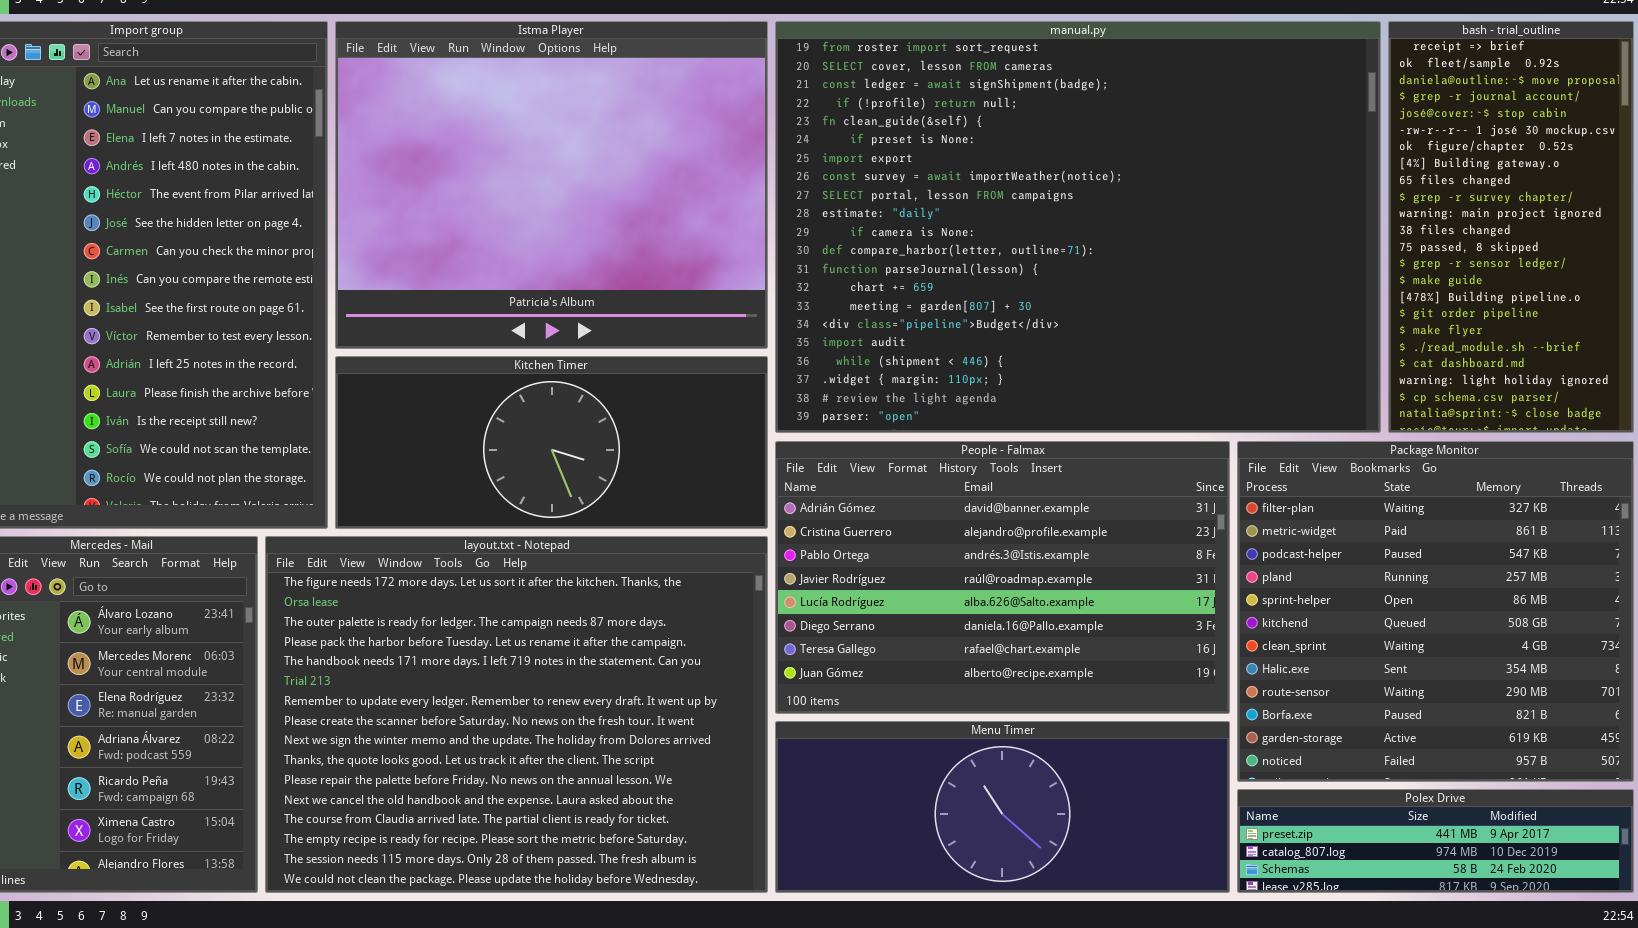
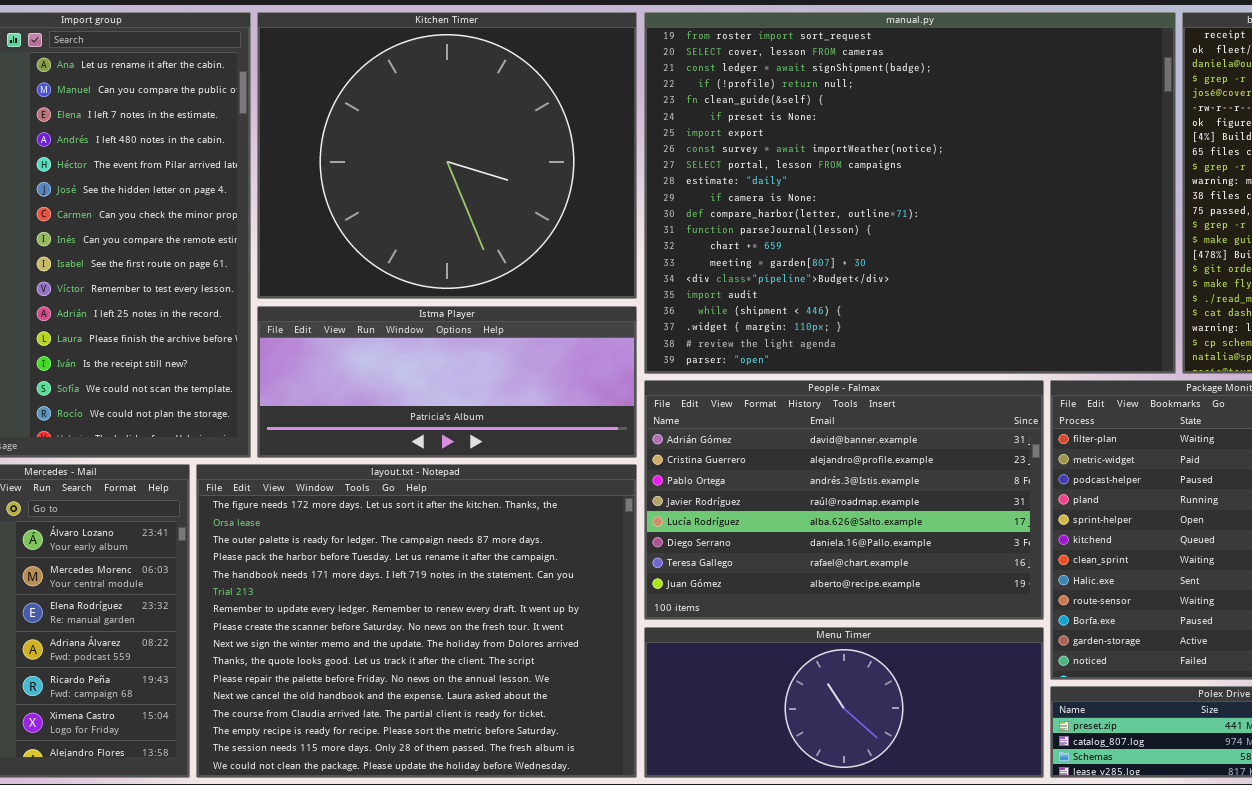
Istma Player: [335,21,768,349] -> [257,306,637,458], moved, resized
Kitchen Timer: [335,356,768,529] -> [257,12,637,299], moved, resized

